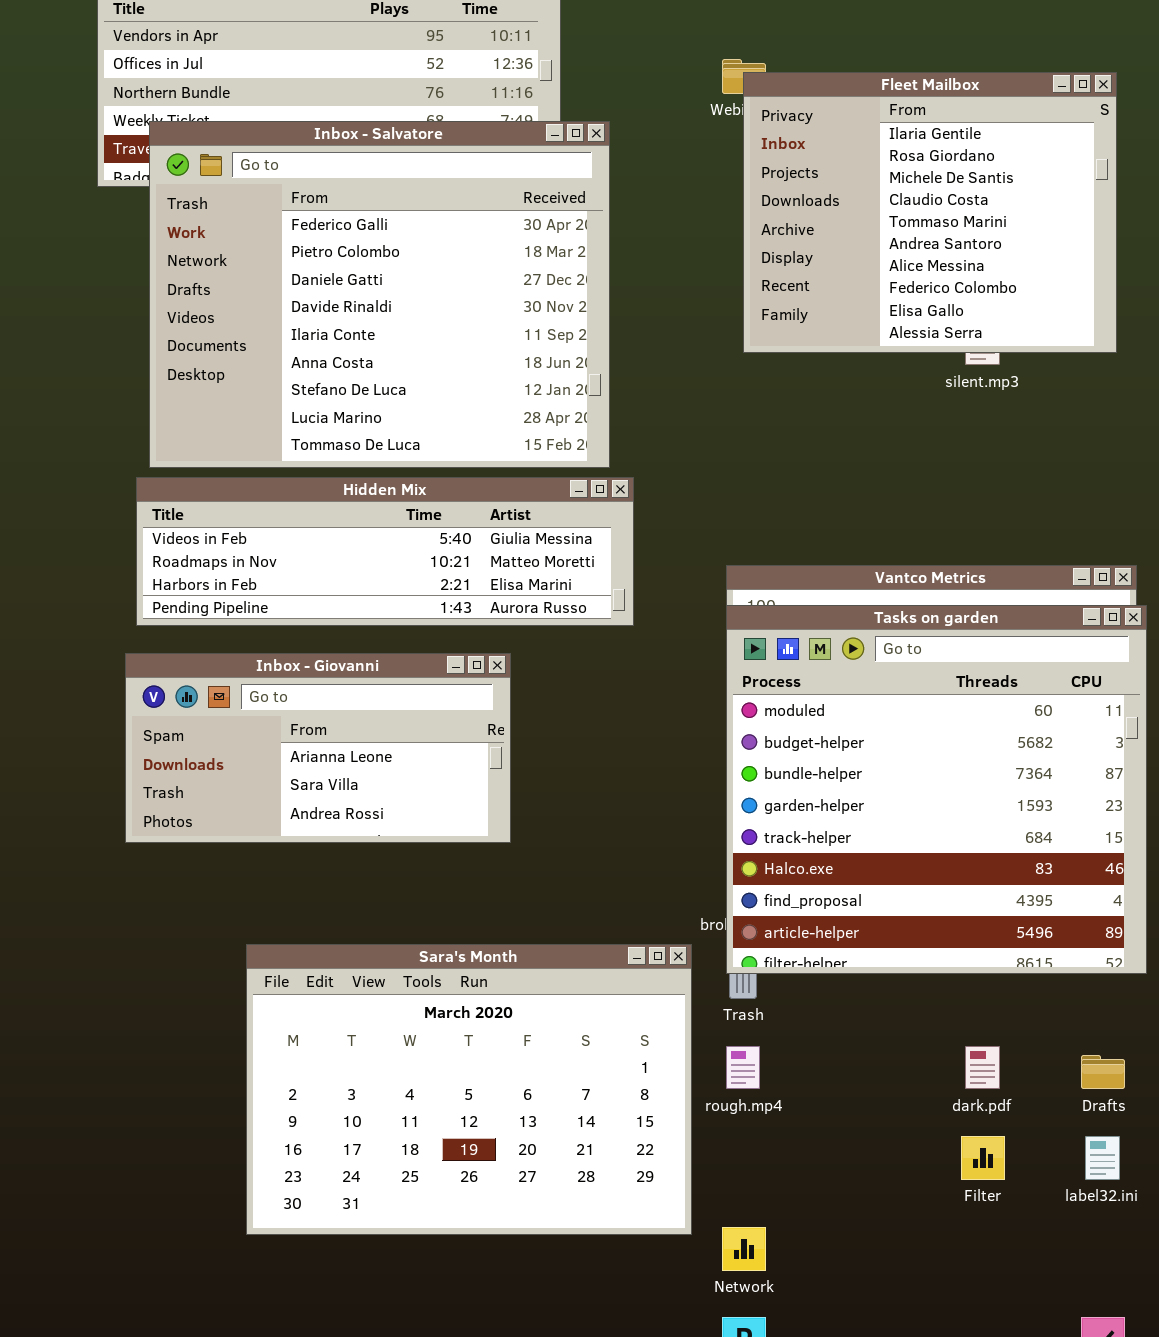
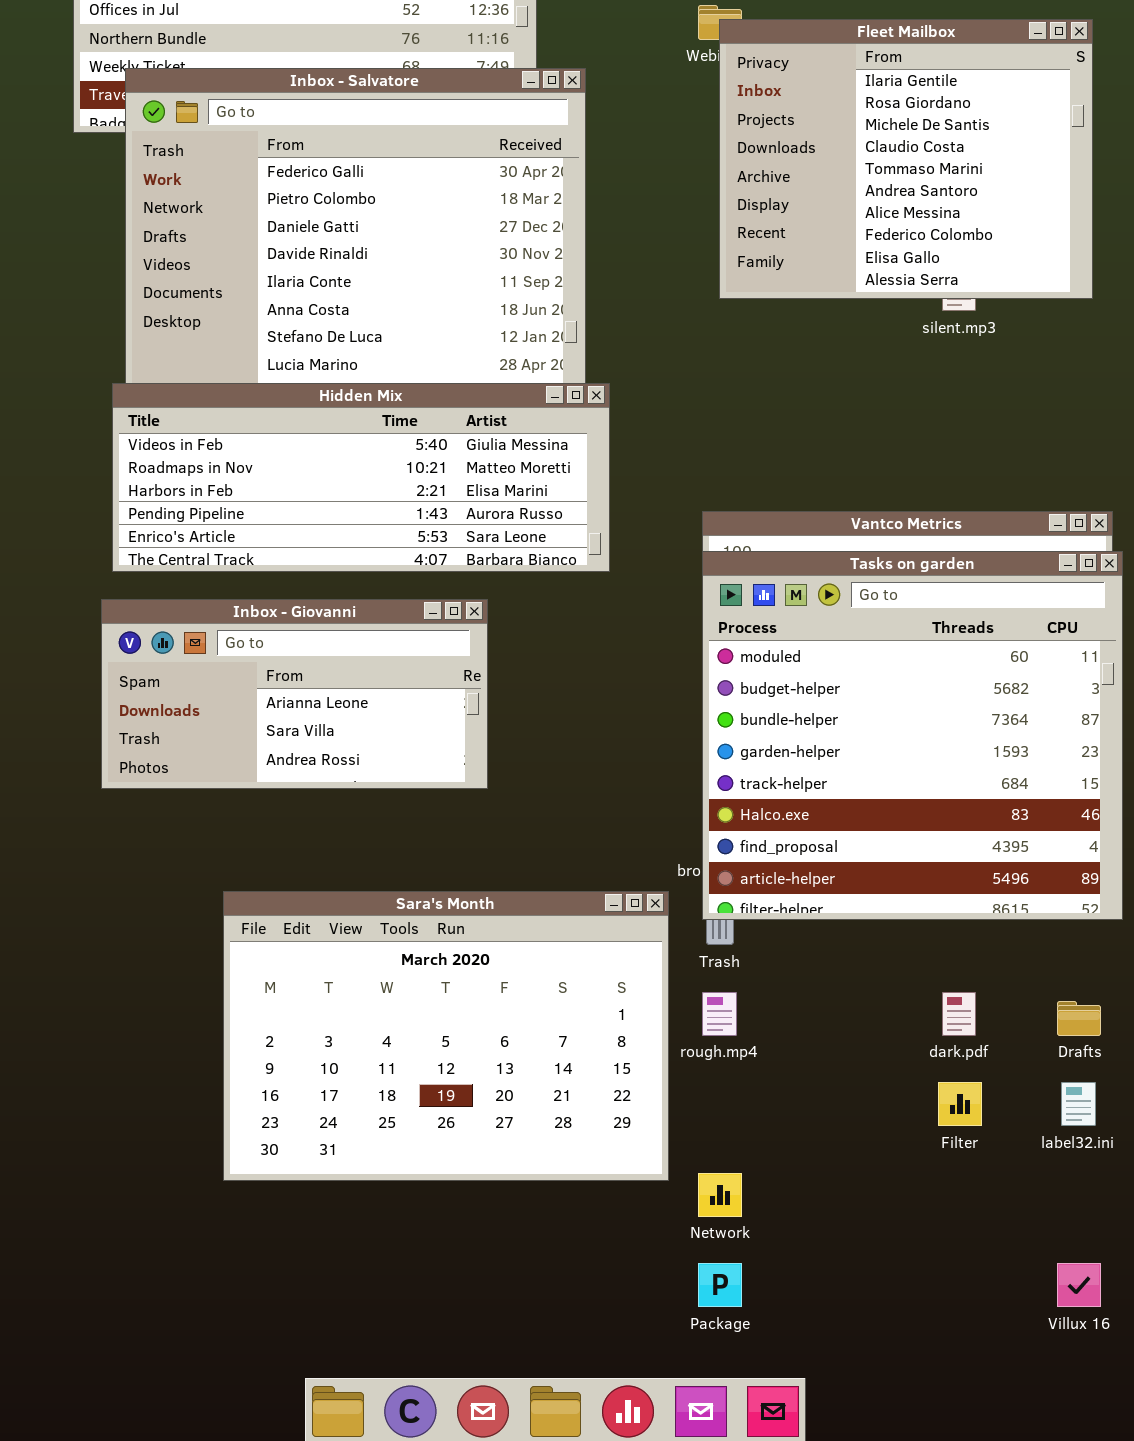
Hidden Mix: [136,477,634,626] -> [112,383,610,572], resized

